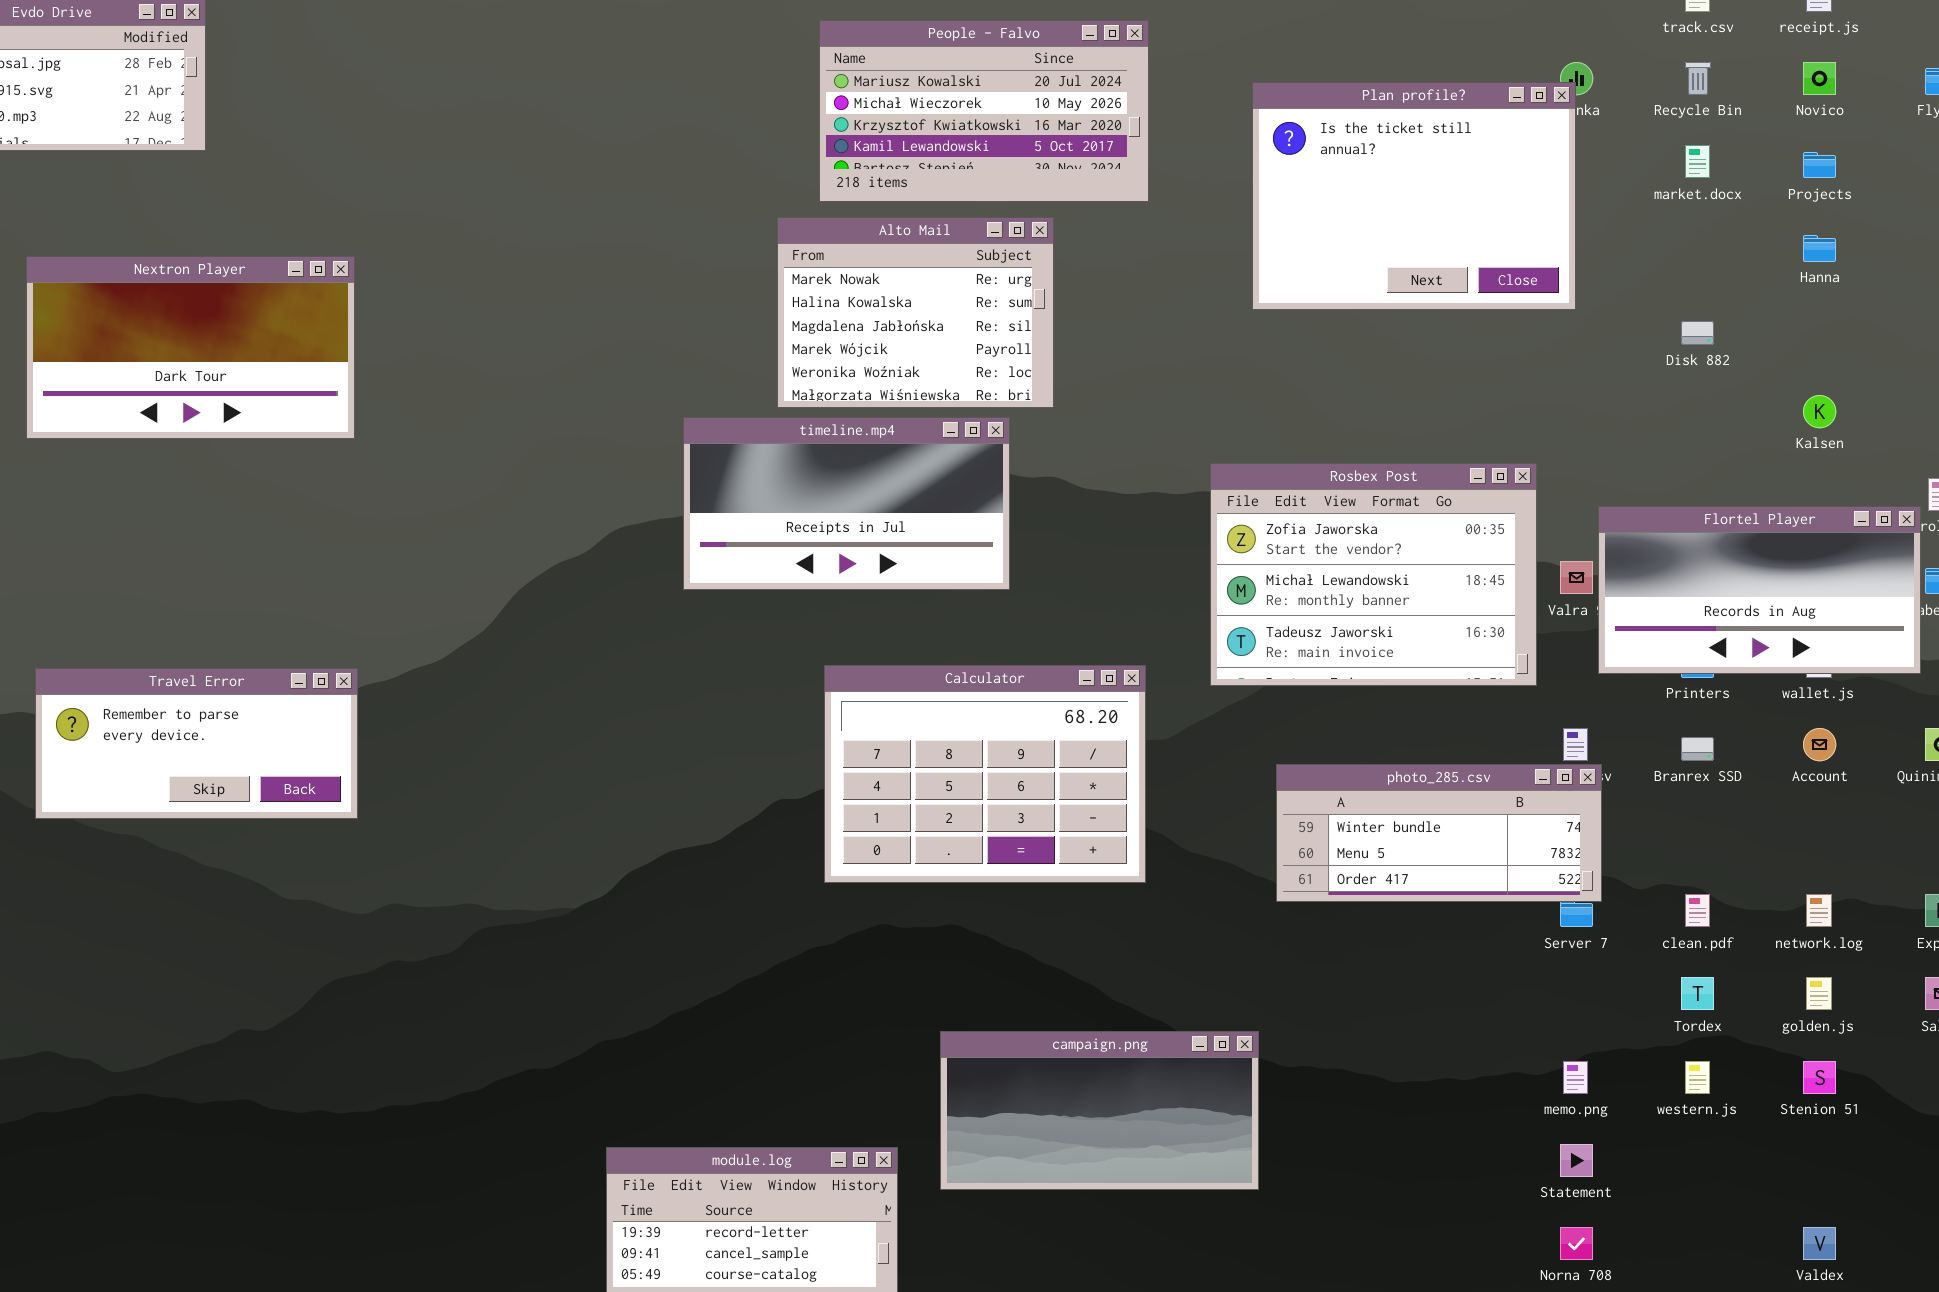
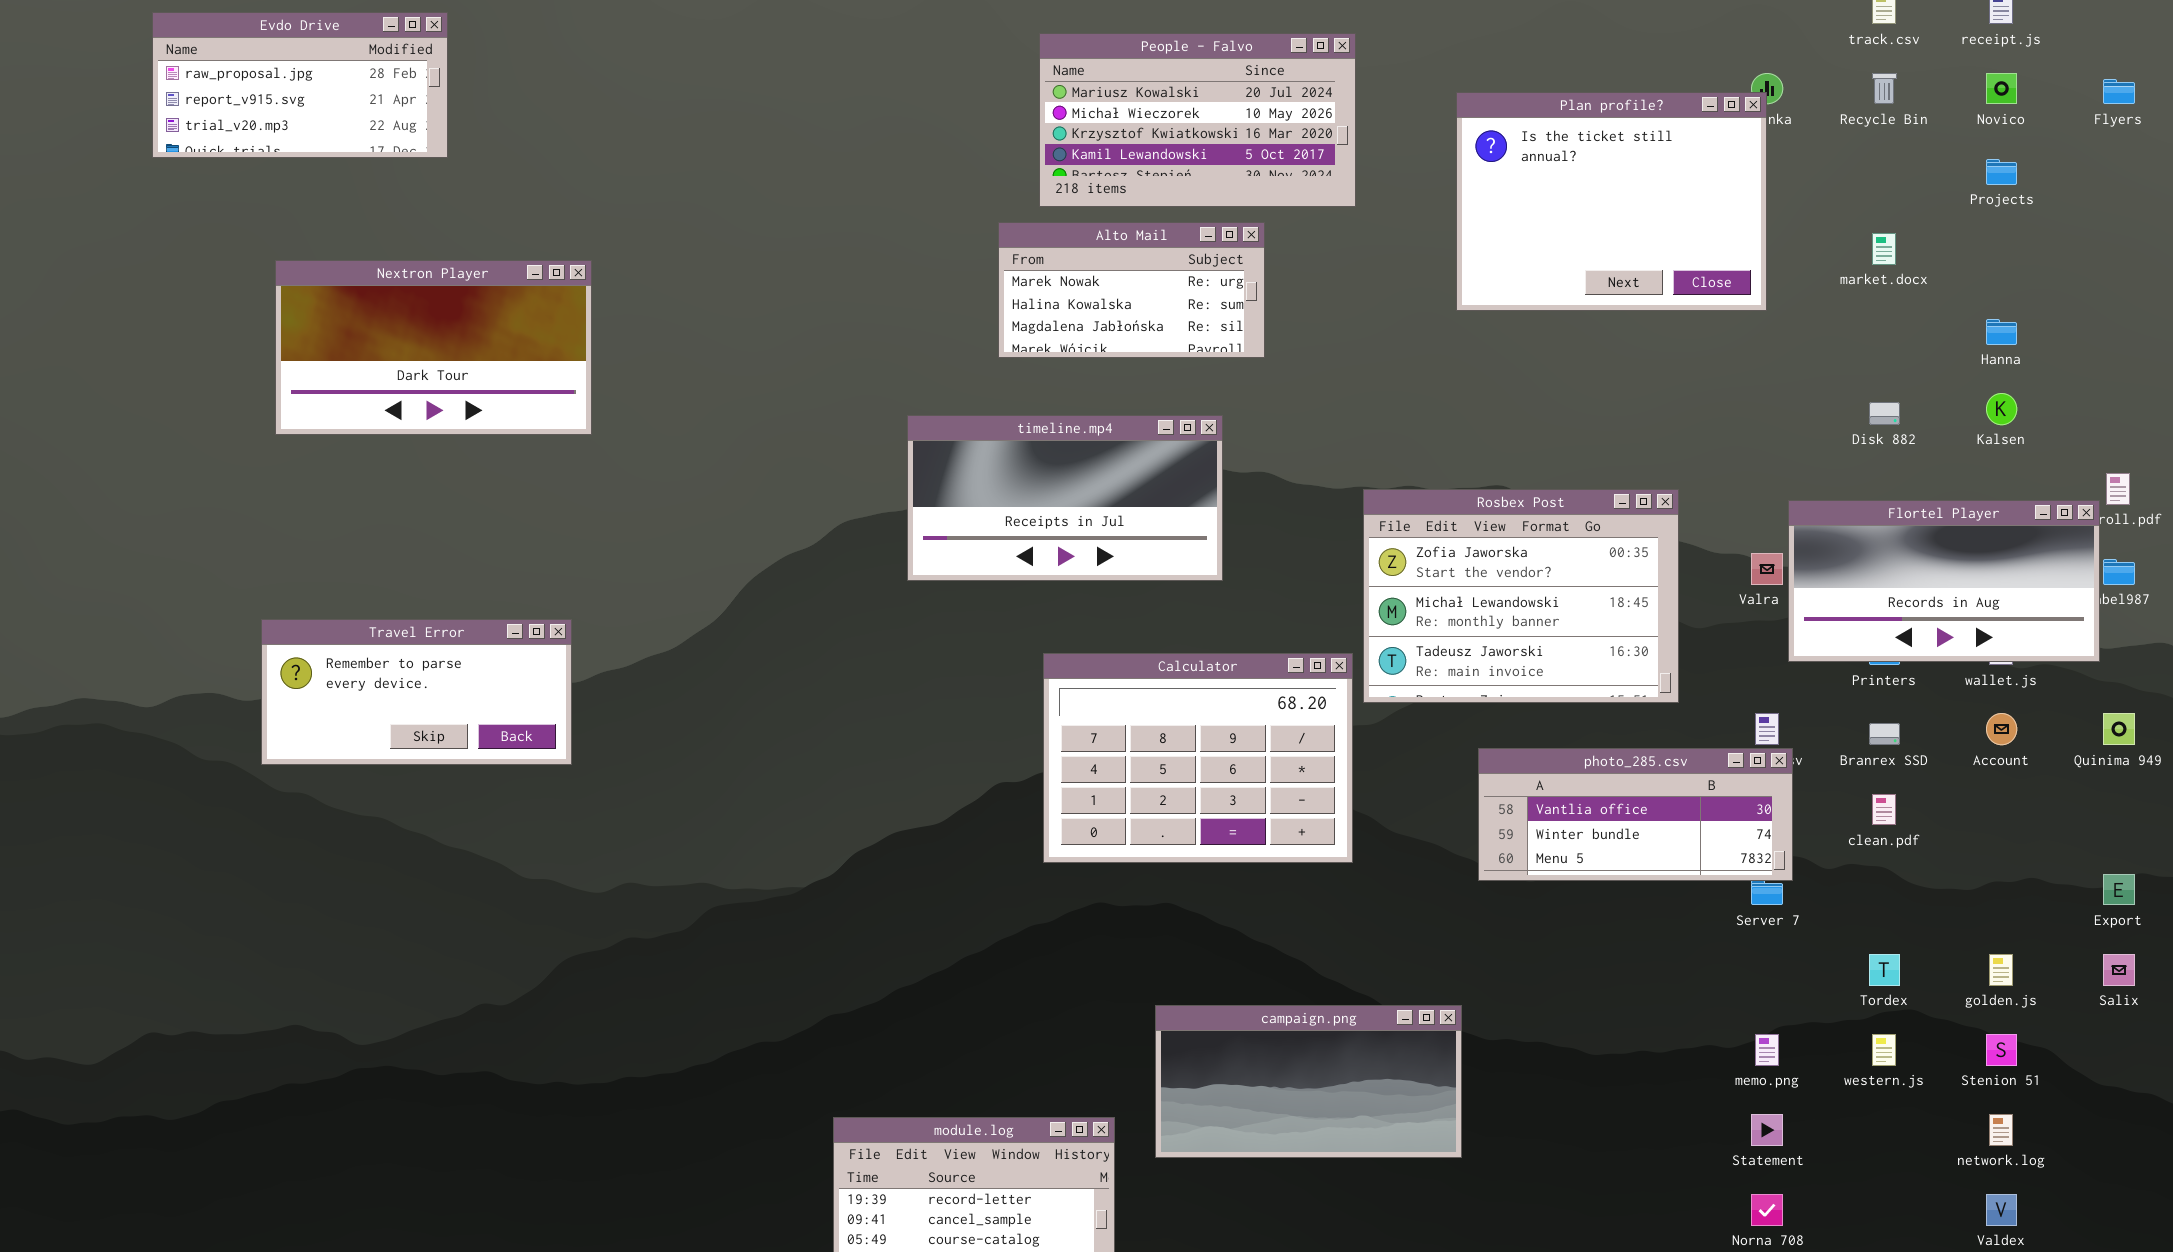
market.docx: [1685,145,1710,178] -> [1872,233,1896,265], moved
Alto Mail: [777,217,1054,408] -> [998,222,1265,358], resized
Hanna: [1803,235,1836,262] -> [1986,319,2017,345], moved
Disk 882: [1681,321,1714,345] -> [1869,402,1900,425], moved
Rosbex Post: [1210,463,1537,686] -> [1363,489,1679,703], moved
Travel Error: [35,668,358,819] -> [261,619,572,765], moved
photo_285.csv: [1276,764,1602,902] -> [1478,748,1793,881], scrolled up 1 row
clean.pdf: [1685,894,1710,927] -> [1872,794,1896,825], moved
network.log: [1806,894,1832,927] -> [1989,1114,2013,1146], moved

